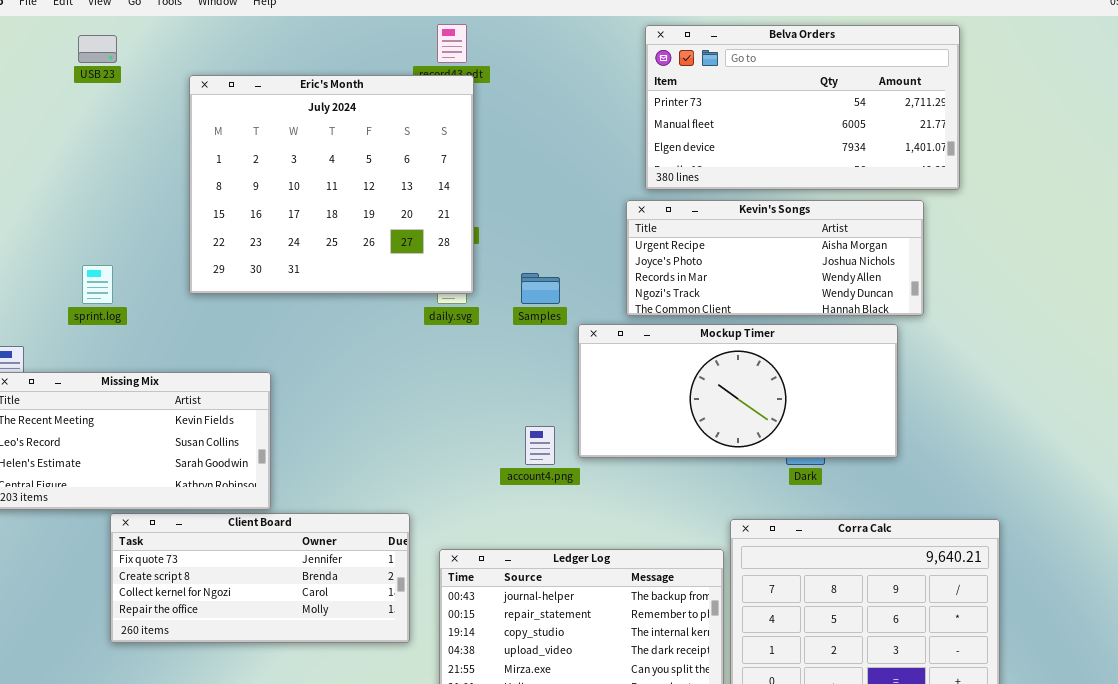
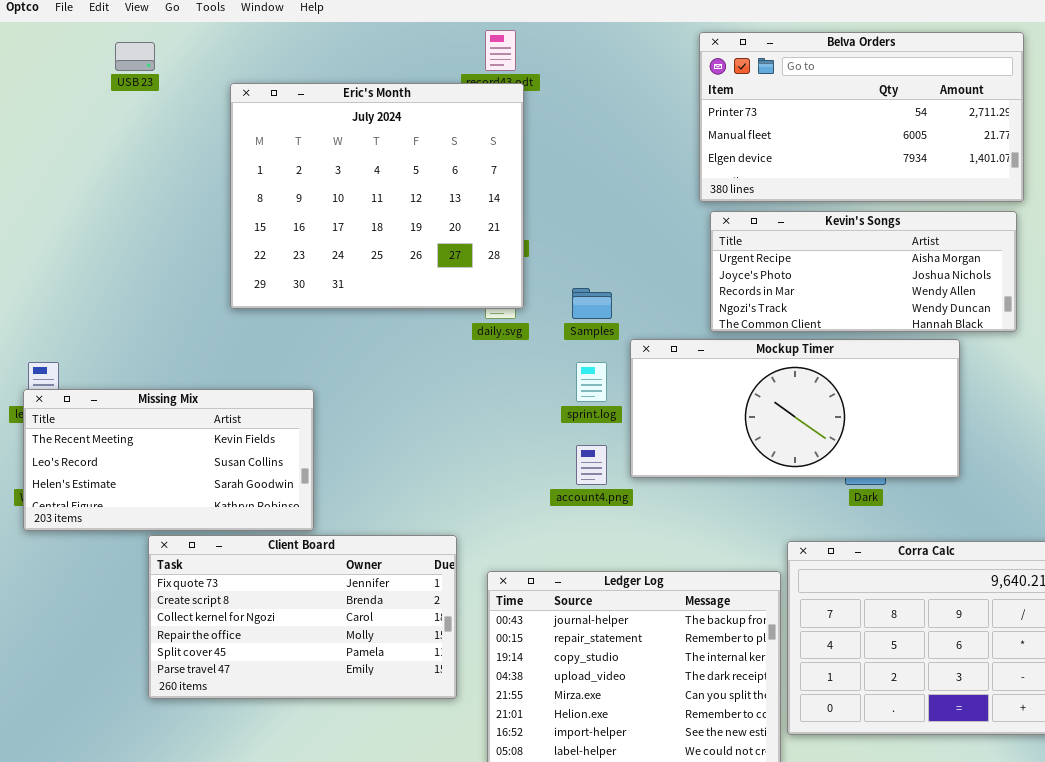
Kevin's Songs: [626,200,924,316] -> [710,211,1017,332], moved
sprint.log: [82,265,113,304] -> [576,362,607,402], moved
Client Board: [110,513,410,643] -> [148,535,457,699], resized

